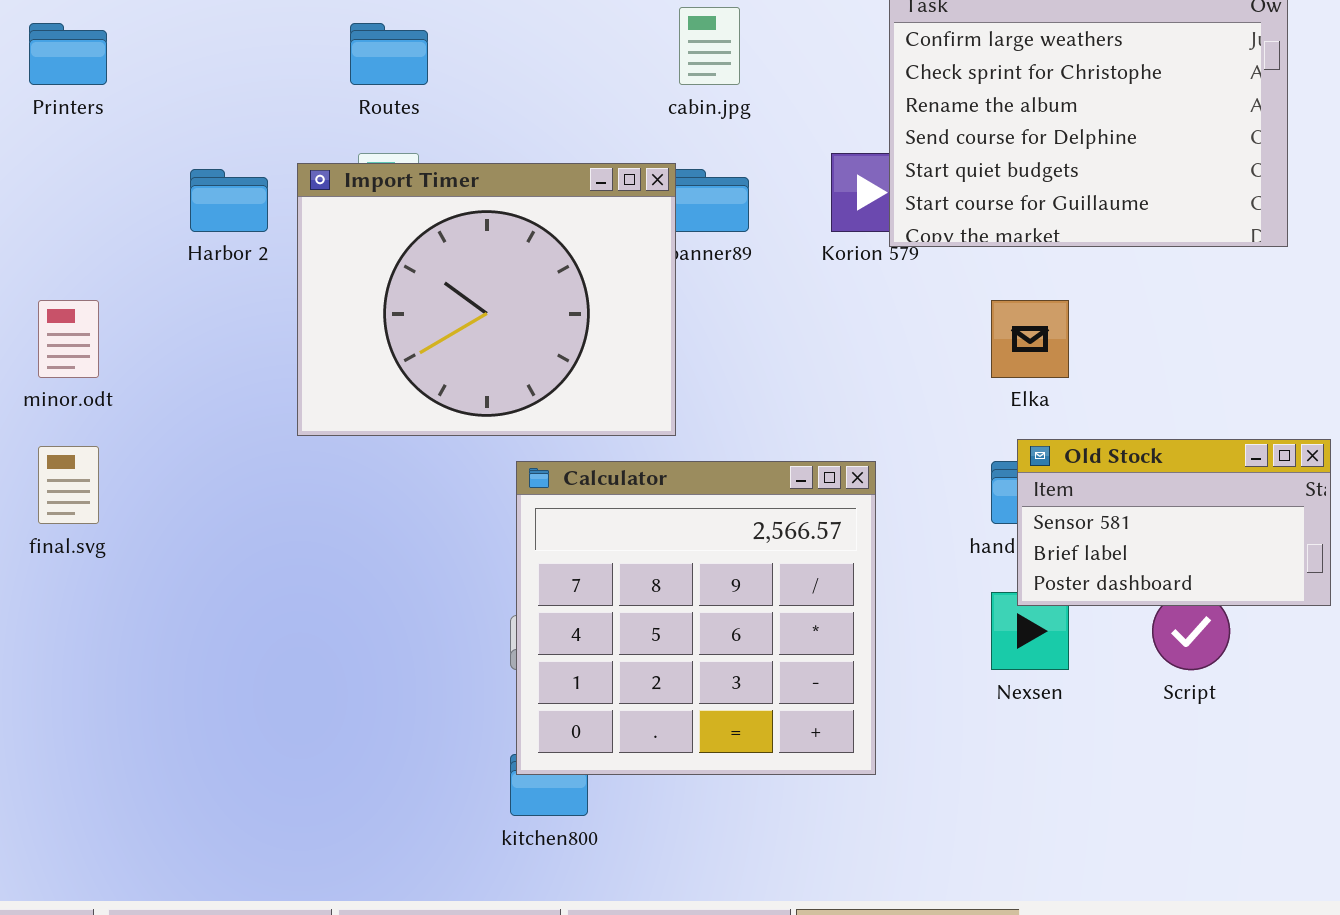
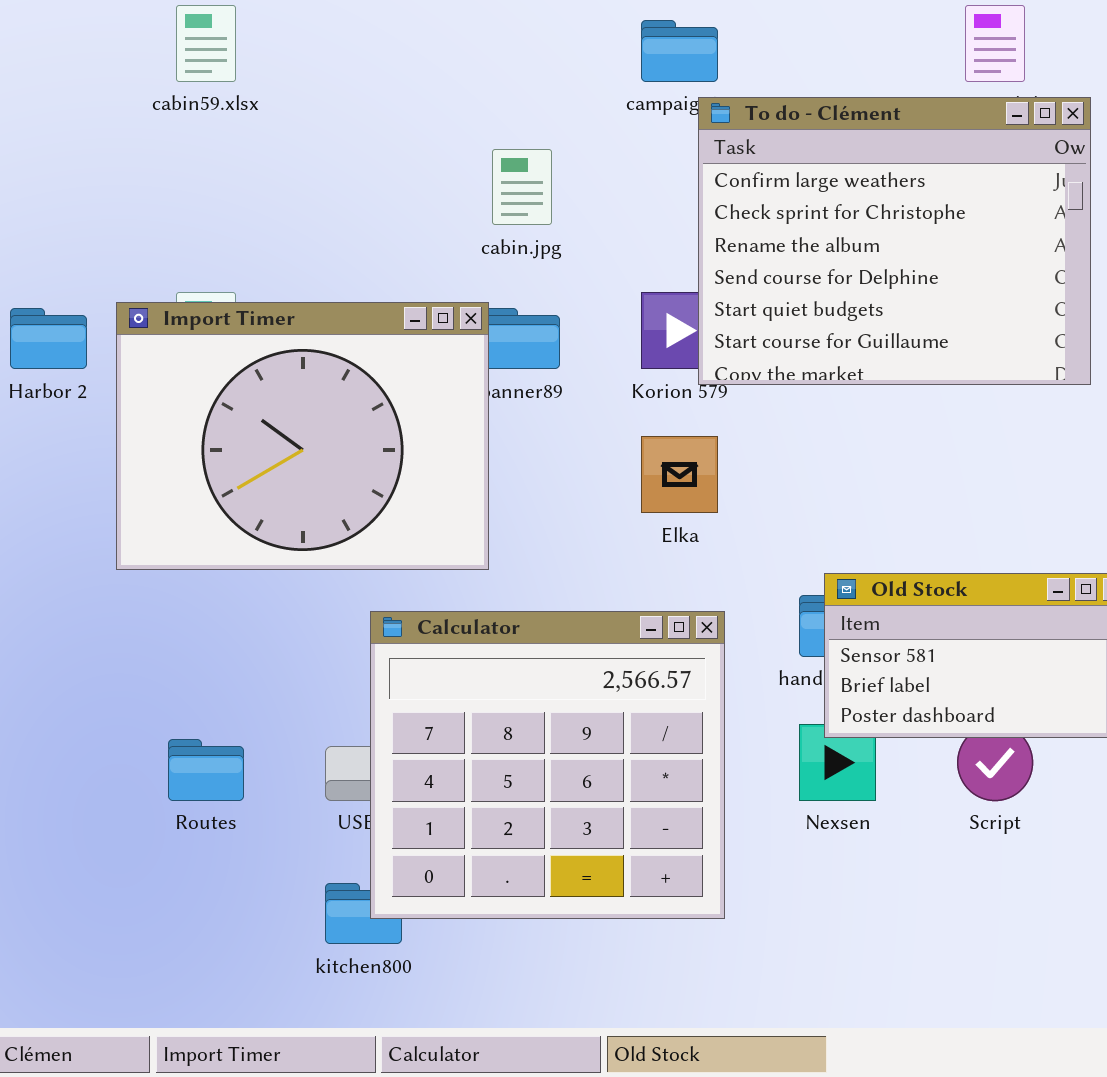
Routes: [350,23,428,85] -> [168,739,244,801], moved
Elka: [991,300,1069,378] -> [641,436,718,513], moved
Calculator: [516,461,876,775] -> [370,611,725,919], moved

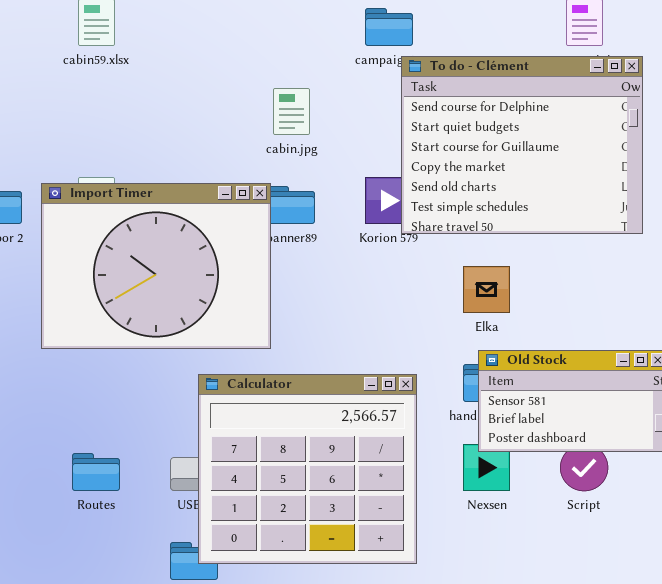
To do - Clément: [698,97,1091,385] -> [401,56,643,234], scrolled down 3 rows
Elka: [641,436,718,513] -> [463,266,510,313], moved

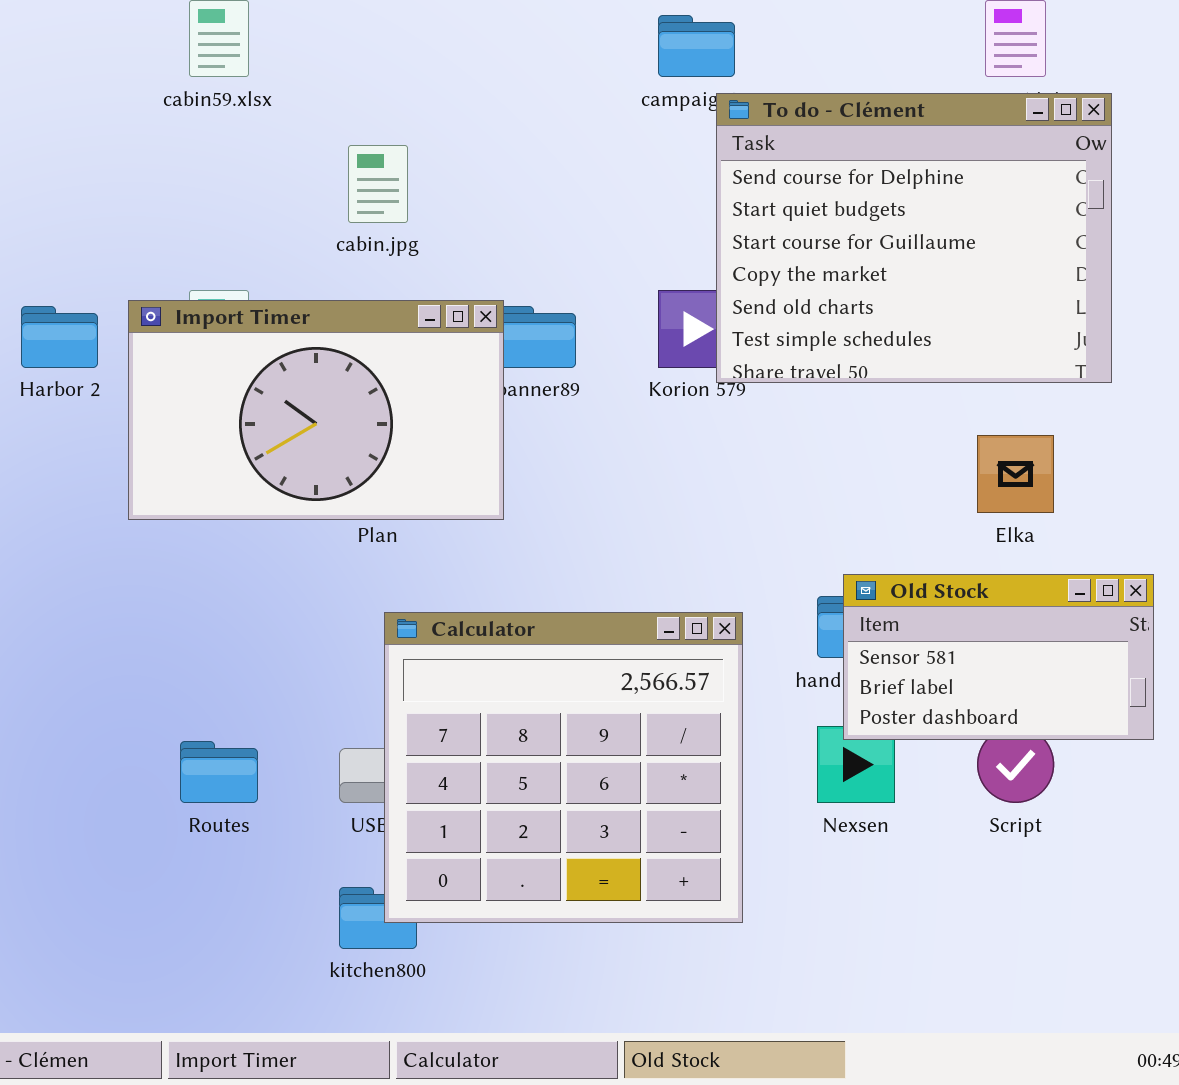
cabin.jpg: [273,88,310,135] -> [348,145,408,223], moved
Import Timer: [41,183,271,349] -> [128,300,504,520], resized
Elka: [463,266,510,313] -> [977,435,1054,513], moved

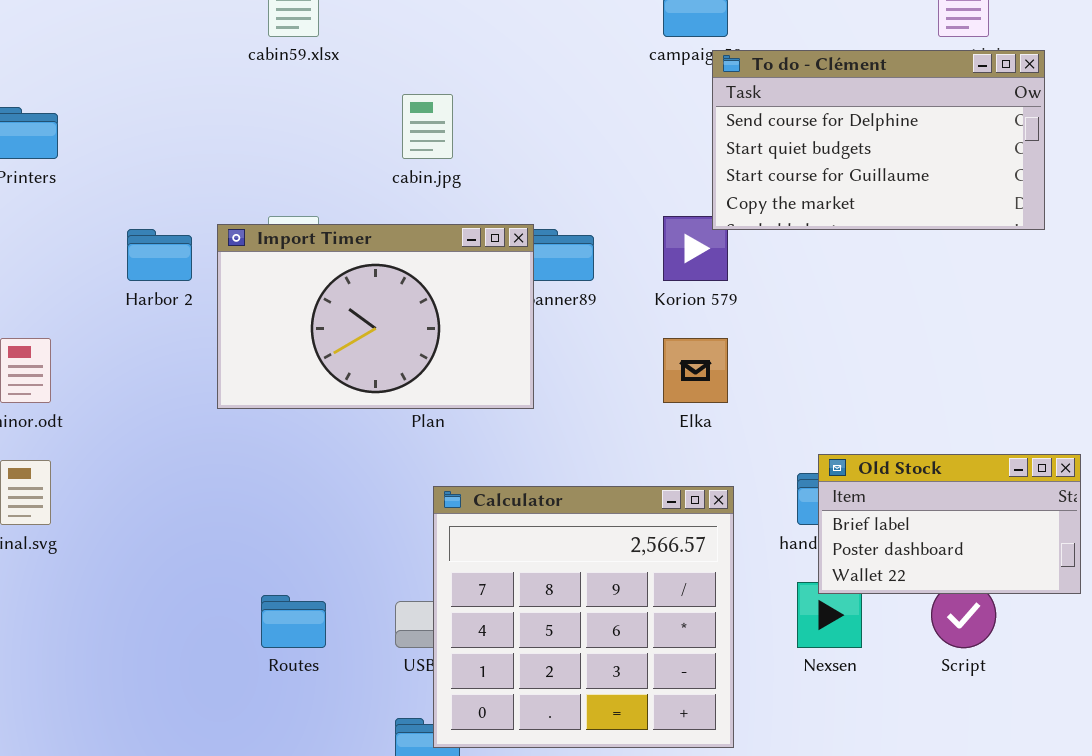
To do - Clément: [716,93,1112,383] -> [712,50,1045,230], resized
Elka: [977,435,1054,513] -> [663,338,728,403], moved
Old Stock: [843,574,1154,740] -> [818,454,1081,594], scrolled down 1 row

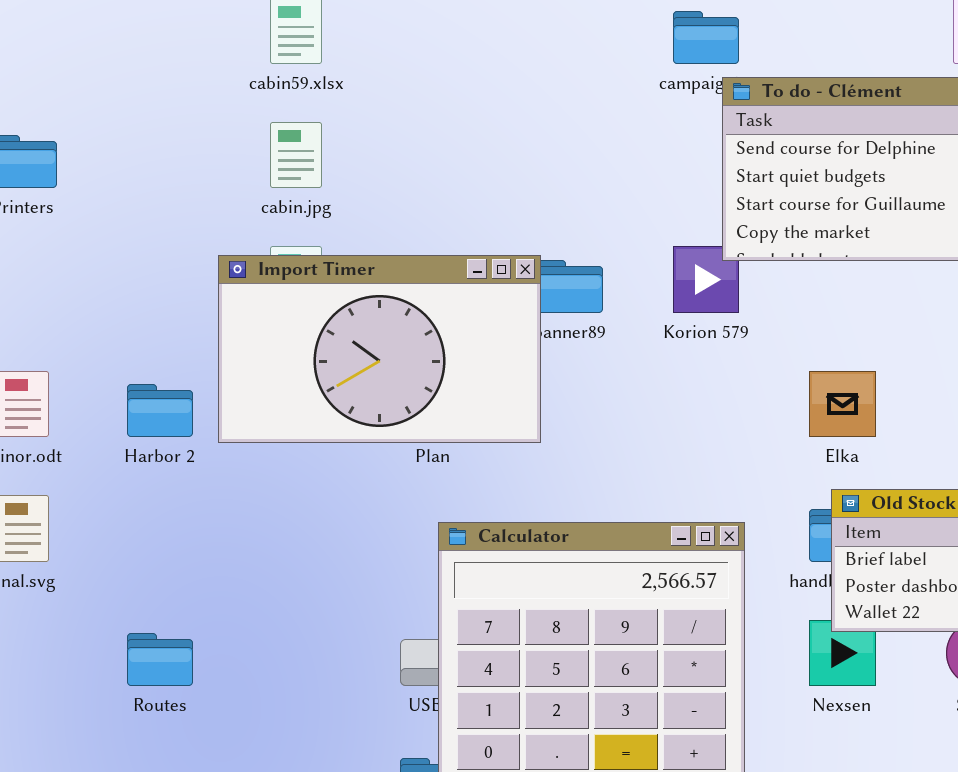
cabin.jpg: [402,94,453,159] -> [270,122,322,188], moved
Harbor 2: [127,229,192,281] -> [127,384,193,437], moved
Elka: [663,338,728,403] -> [809,371,876,437], moved
Routes: [261,595,326,648] -> [127,633,193,686], moved

